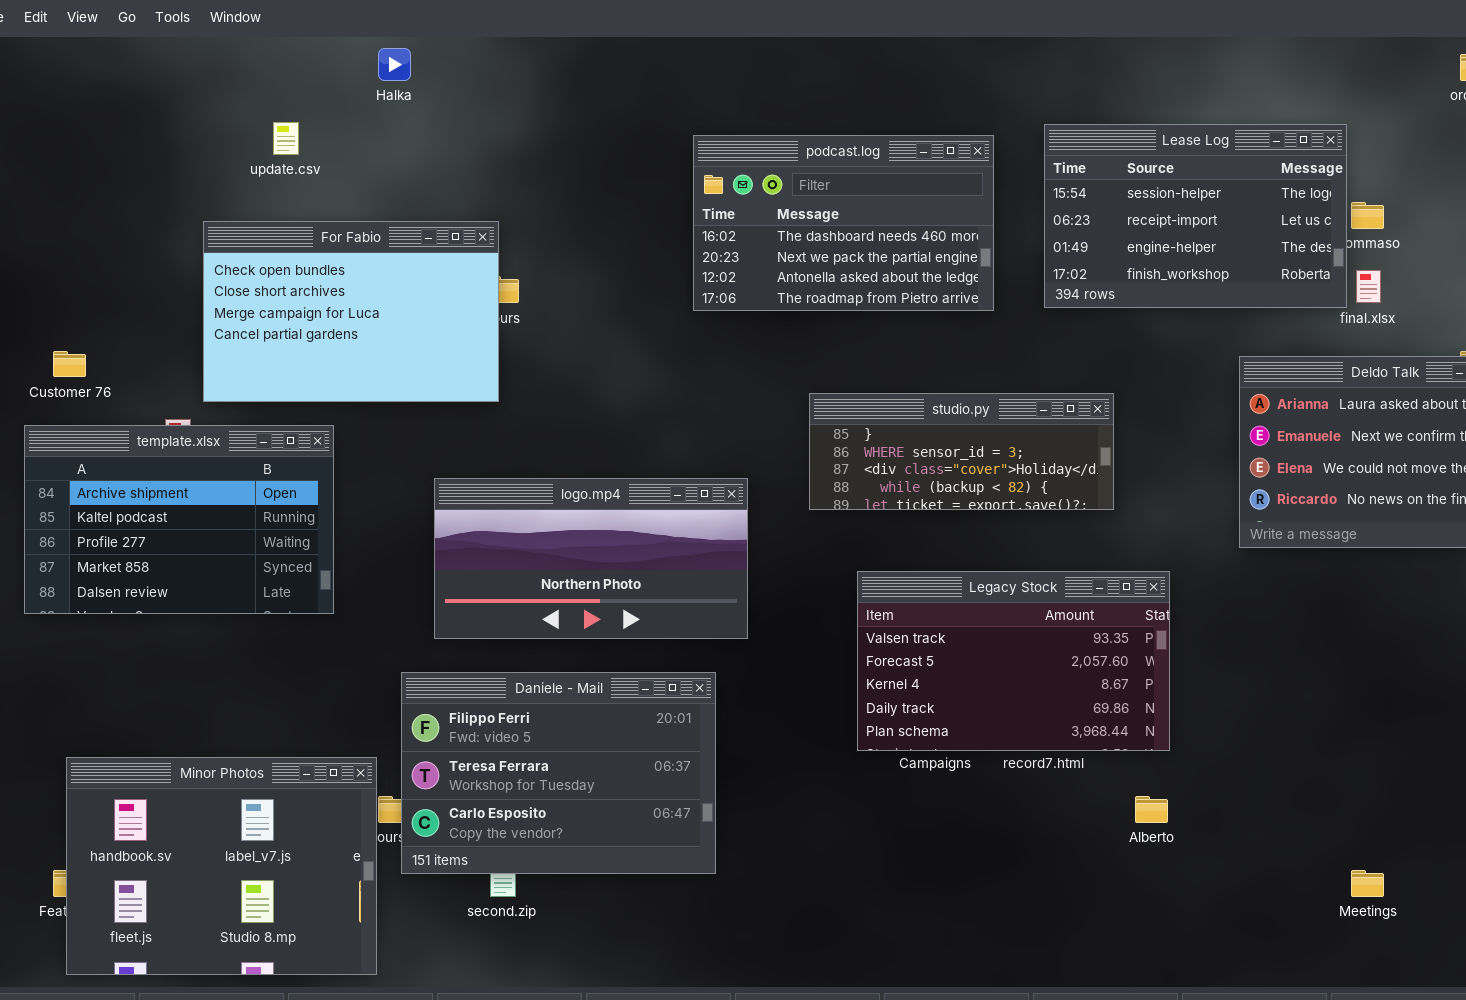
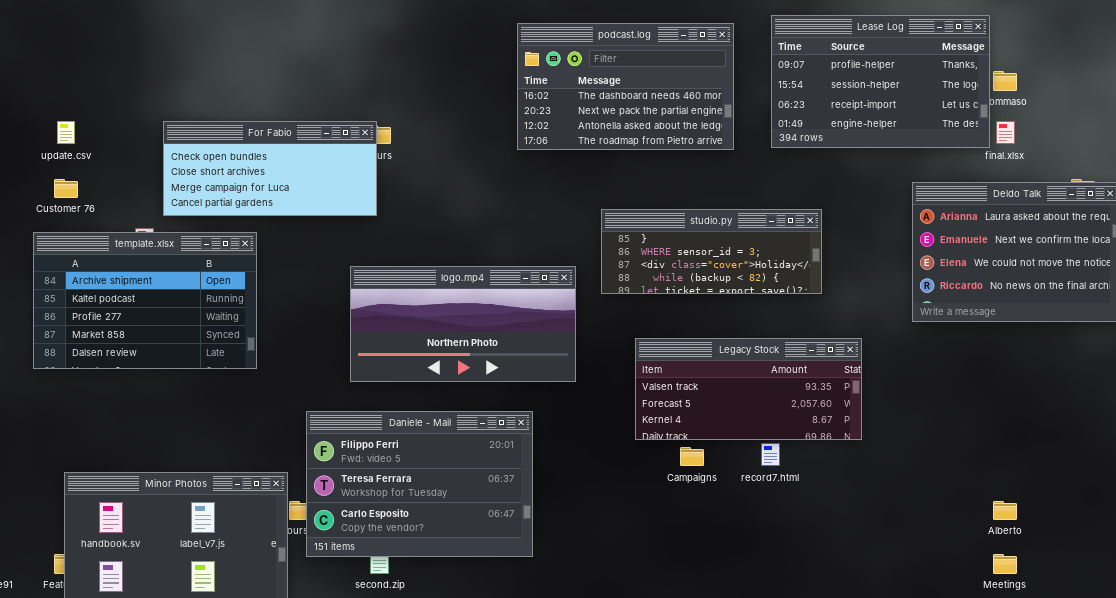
update.csv: [273,122,299,155] -> [57,121,75,144], moved
Lease Log: [1044,124,1347,308] -> [771,15,990,148], scrolled up 1 row
For Fabio: [203,221,499,402] -> [163,121,377,216], resized
logo.mp4: [434,478,748,639] -> [350,266,576,382], moved
Legacy Stock: [857,571,1170,751] -> [635,338,862,440], resized
Alberto: [1135,796,1168,823] -> [993,501,1017,520], moved

